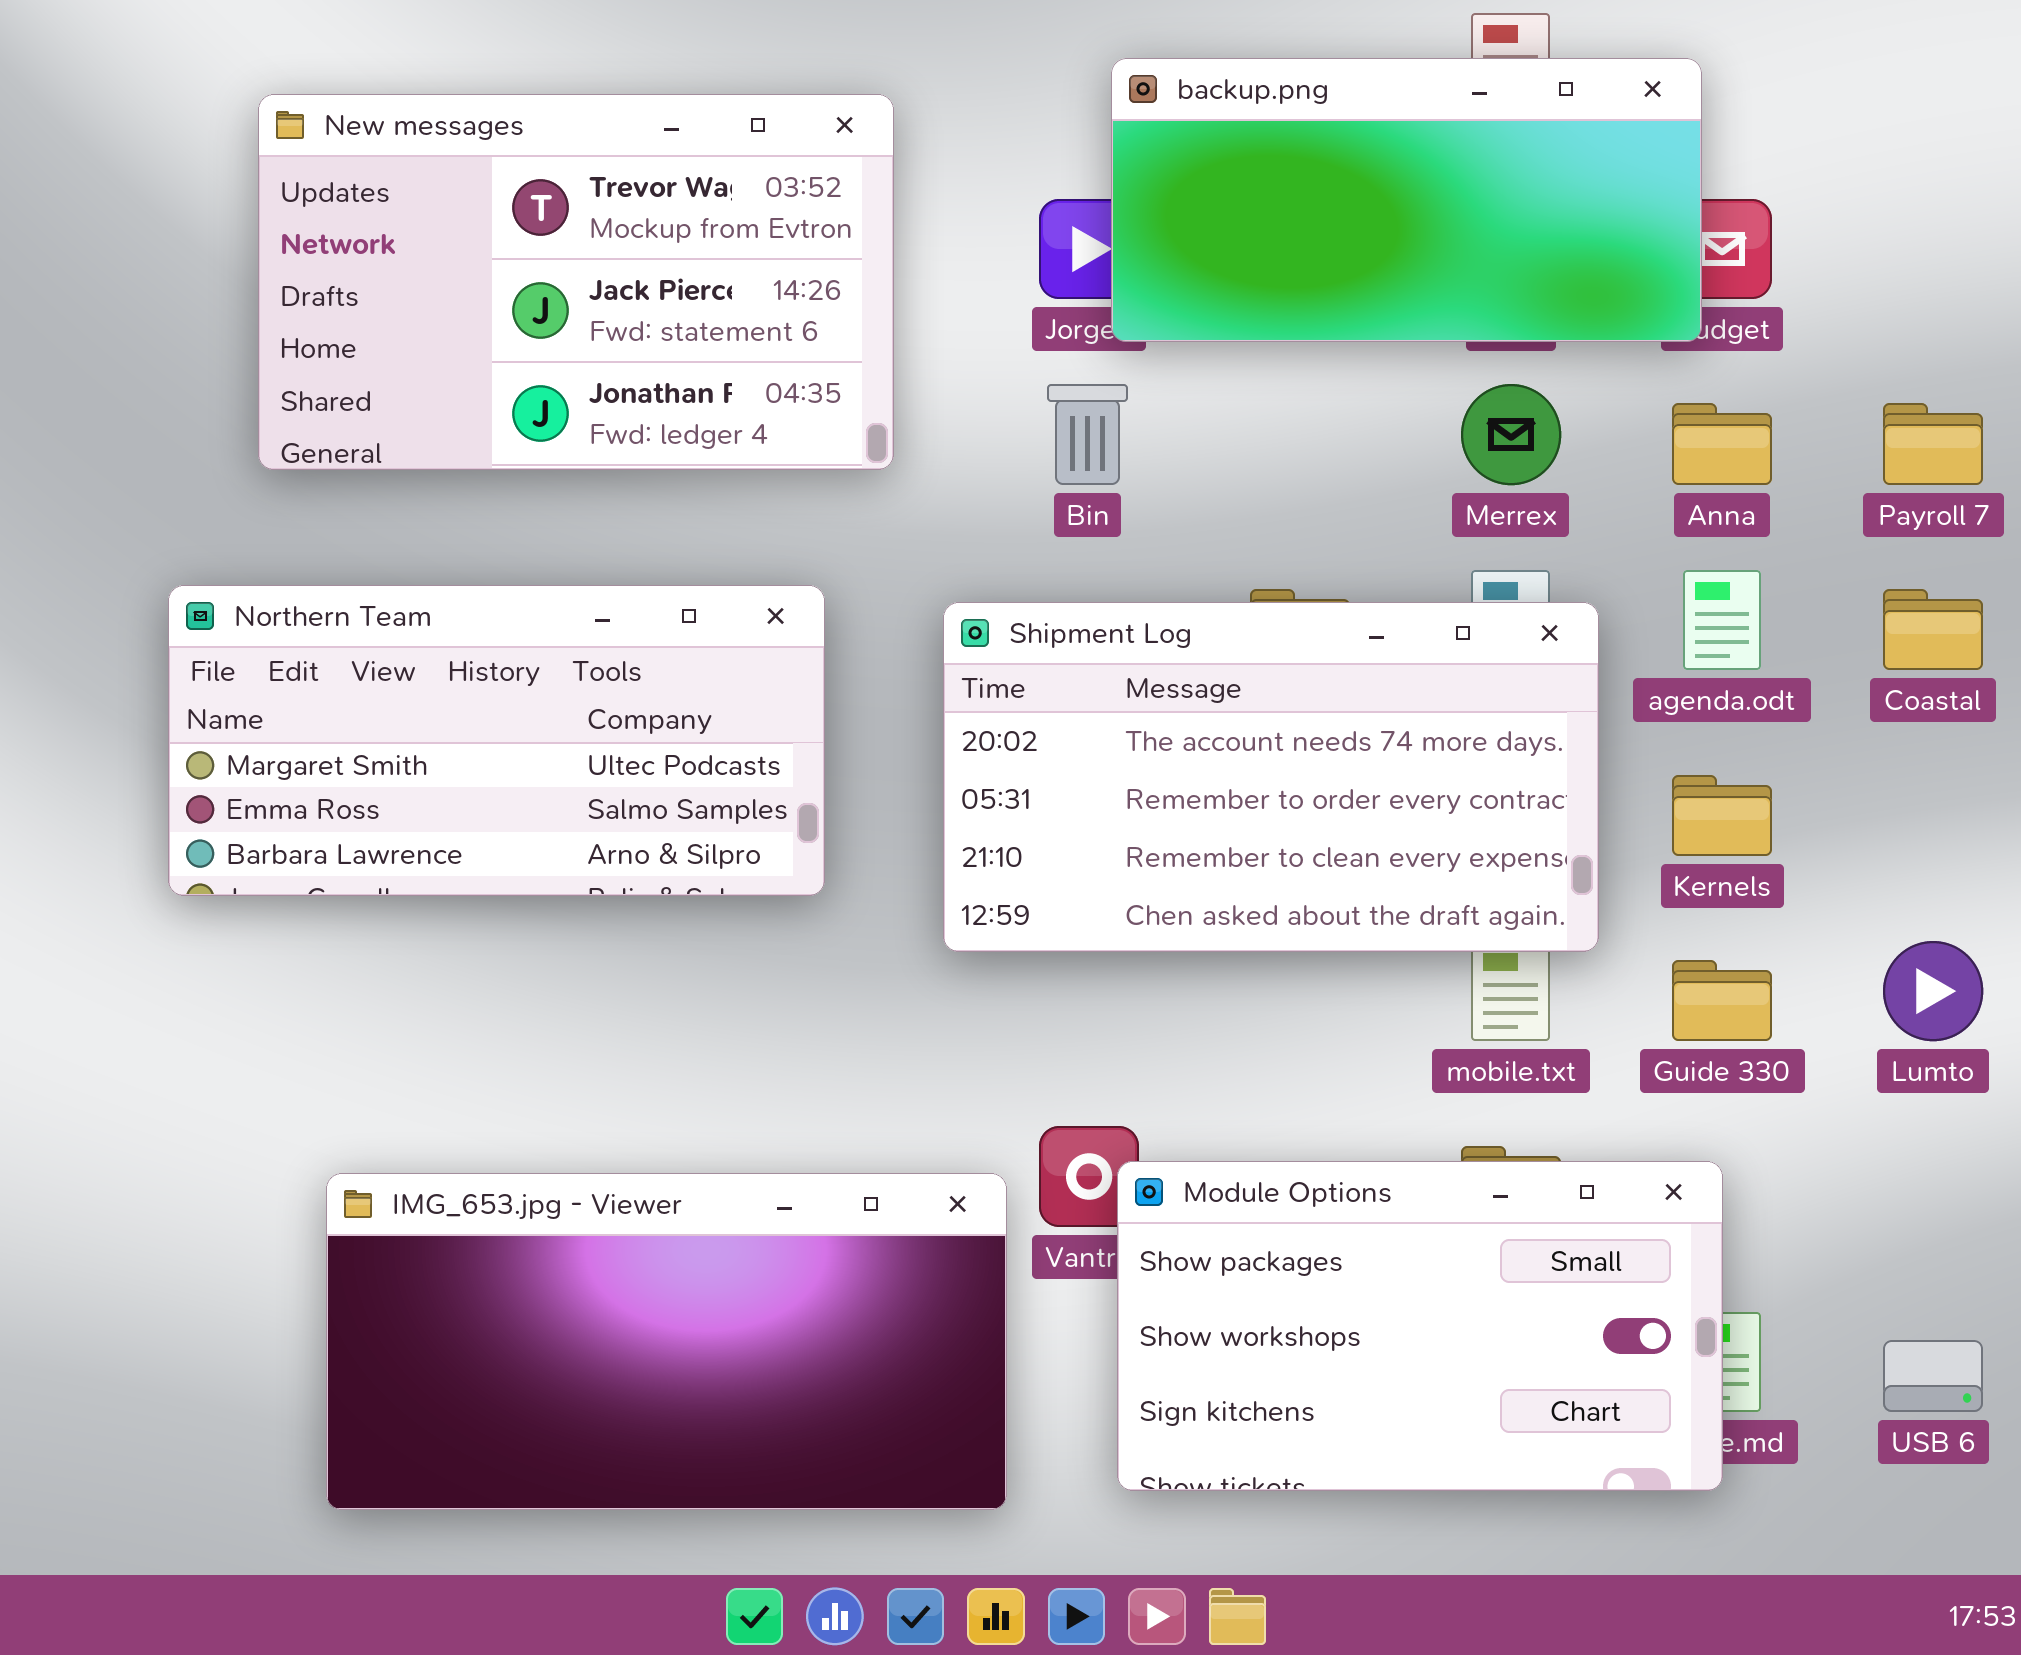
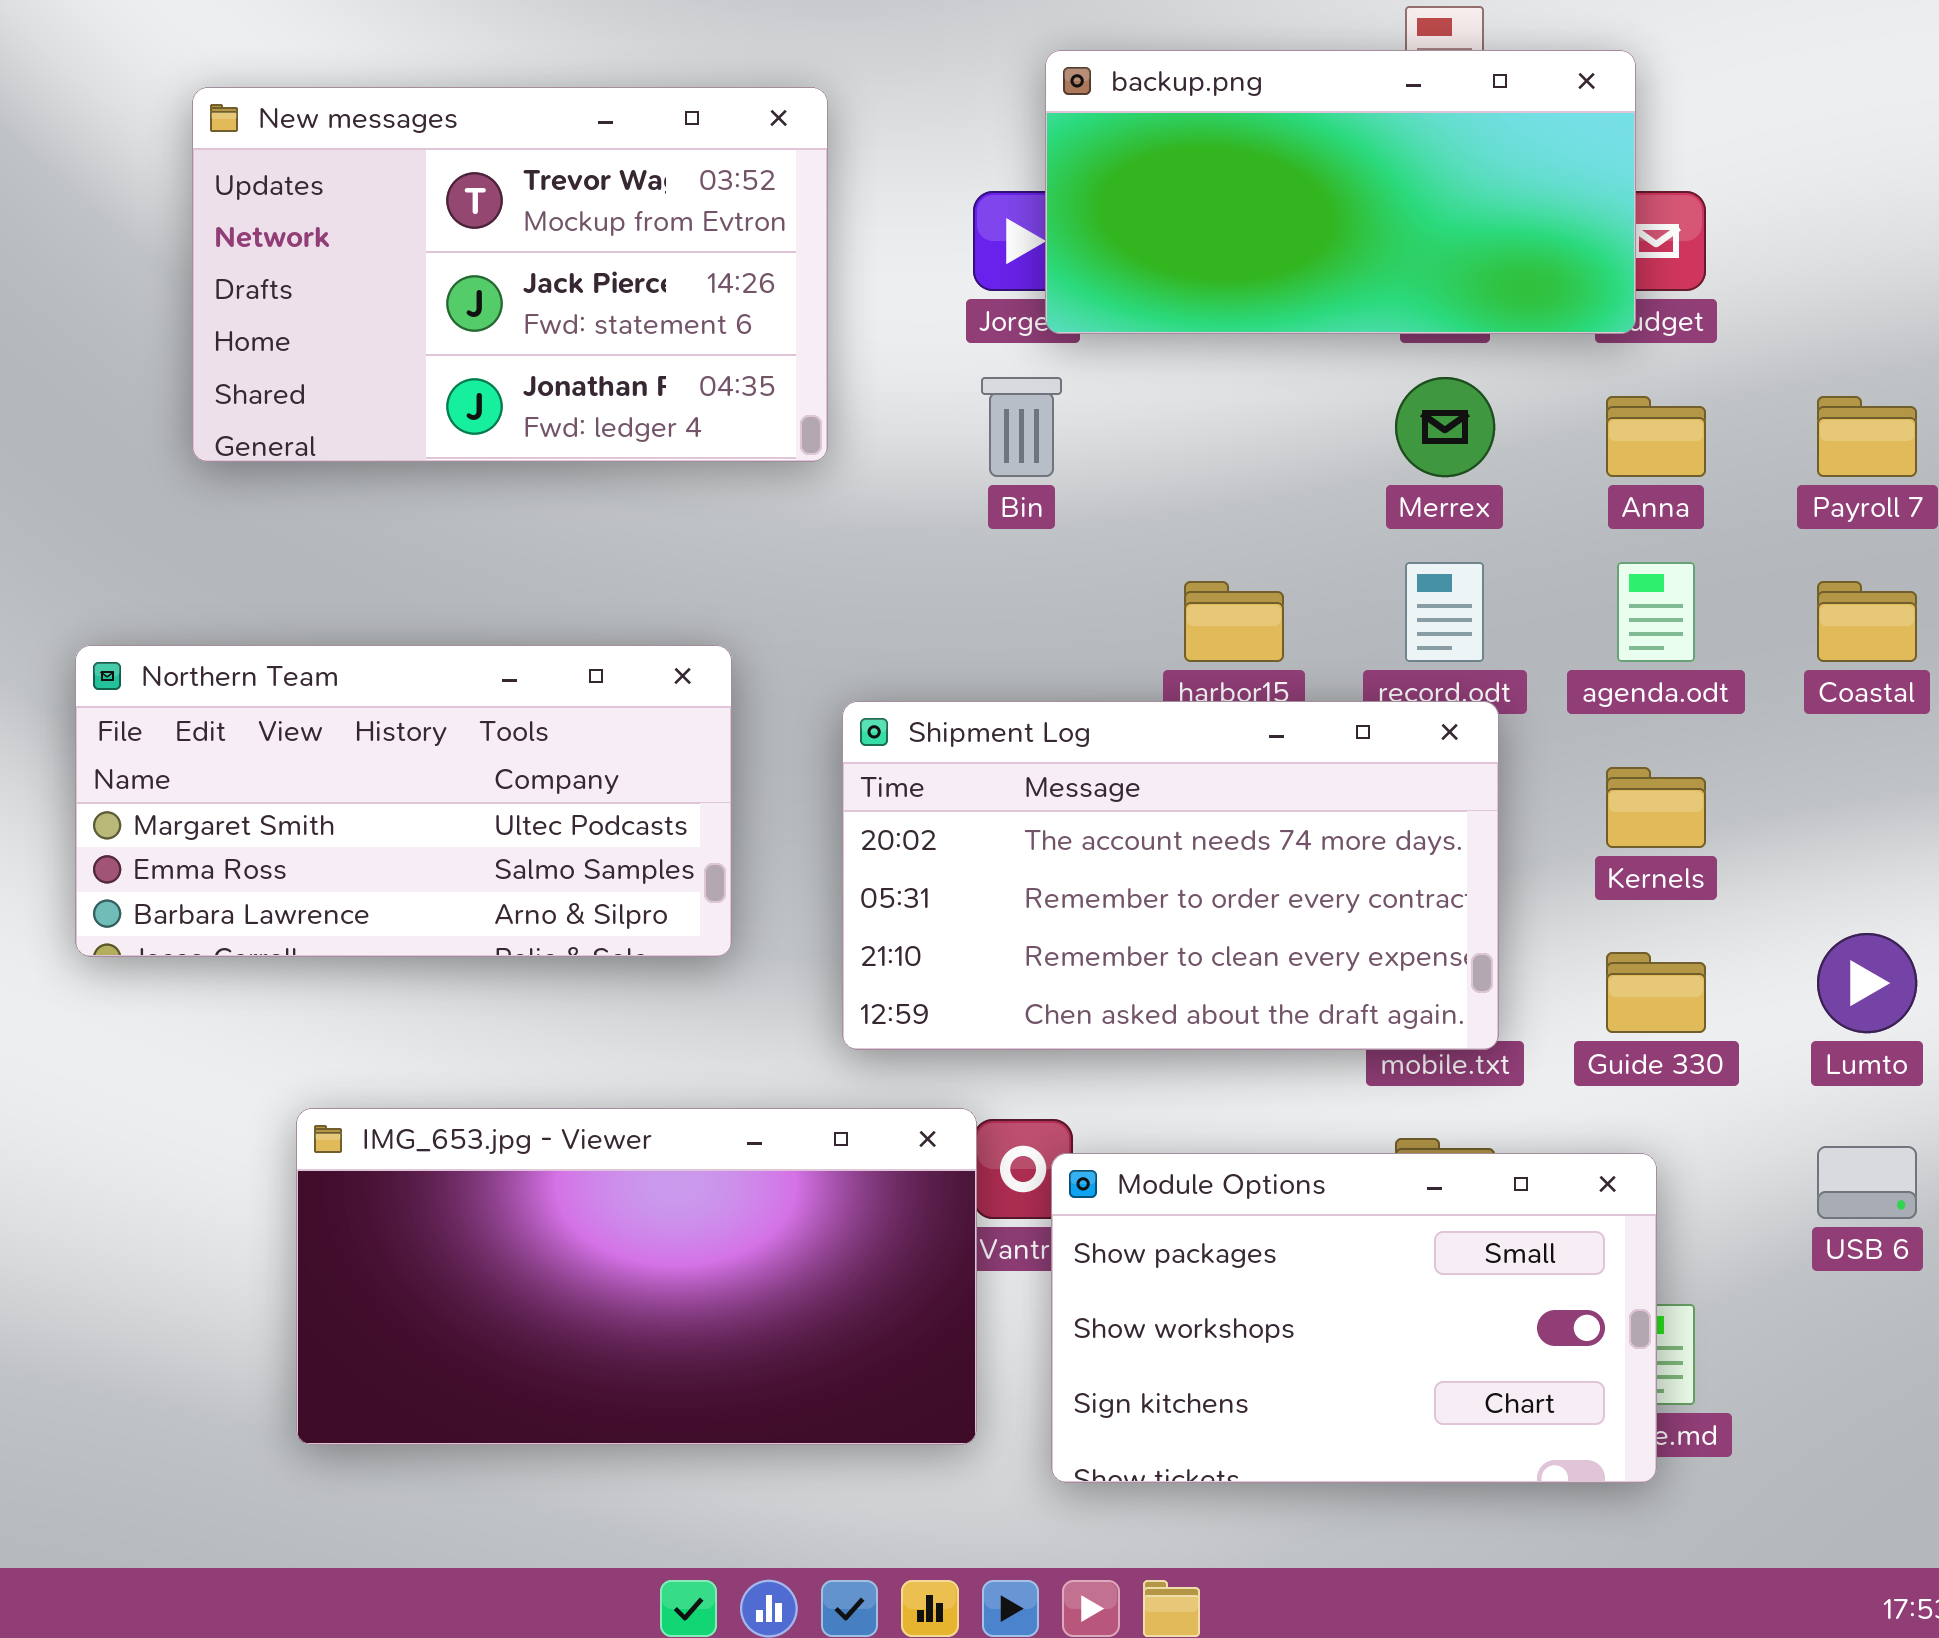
Northern Team: [168,585,825,896] -> [75,645,732,957], moved
Shipment Log: [943,602,1599,952] -> [842,701,1499,1050], moved
IMG_653.jpg - Viewer: [326,1173,1007,1510] -> [296,1108,977,1445], moved
USB 6: [1883,1340,1983,1412] -> [1817,1146,1917,1219], moved

